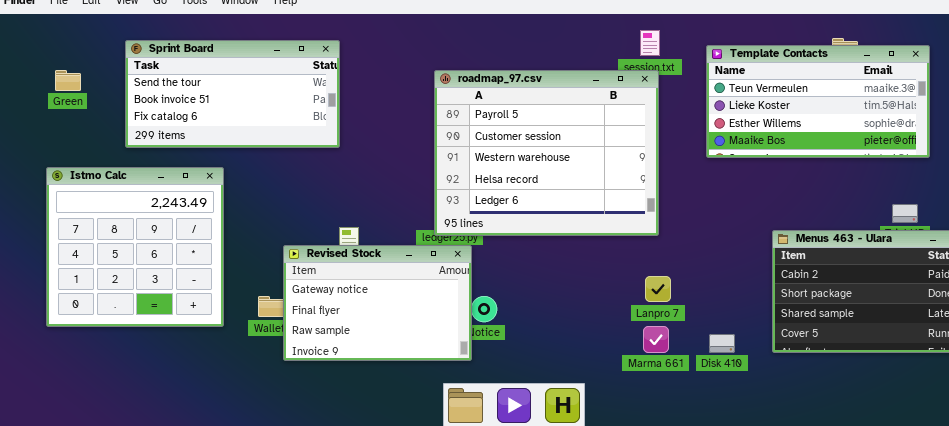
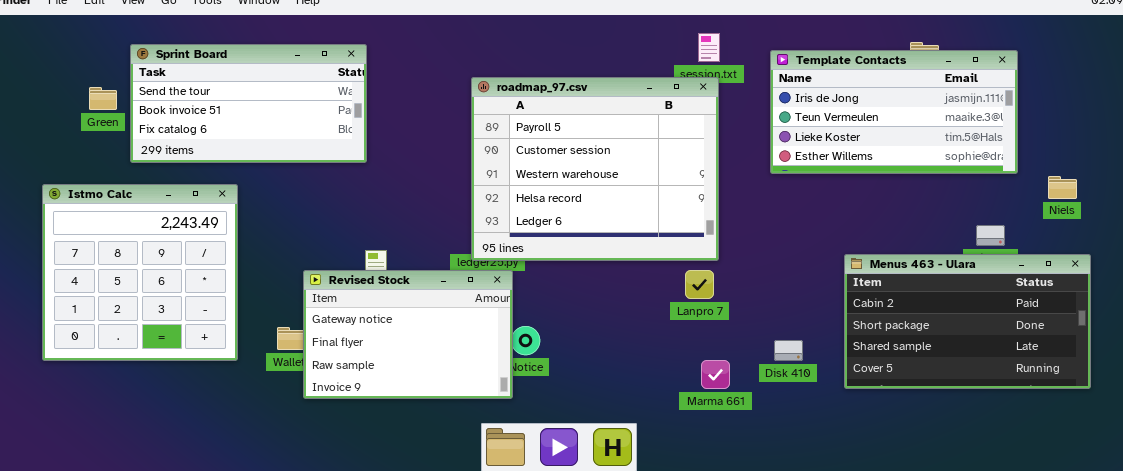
Template Contacts: [706,45,930,158] -> [770,50,1018,174], scrolled up 1 row
Green: [55,70,81,91] -> [89,87,117,110], moved
Lanpro 7: [645,276,671,302] -> [685,270,714,299], moved
Disk 410: [709,334,735,353] -> [774,340,803,361], moved

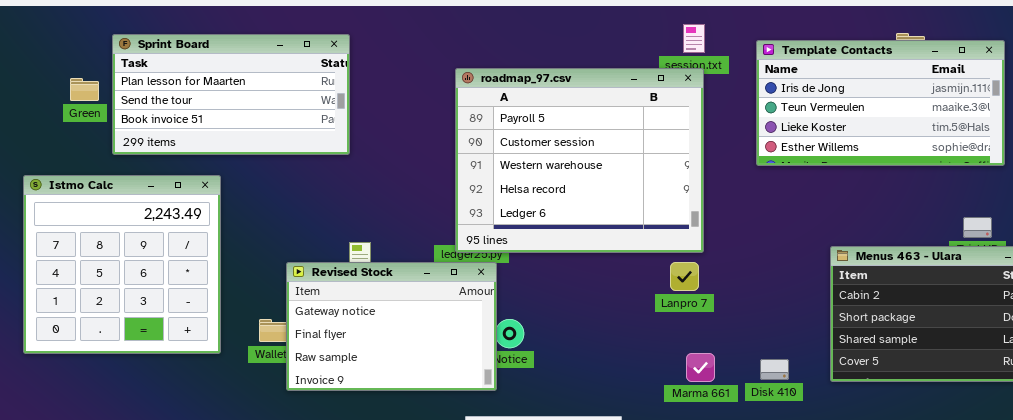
Sprint Board: [130,44,367,163] -> [112,34,350,155], scrolled up 1 row
Disk 410: [774,340,803,361] -> [760,359,789,380], moved

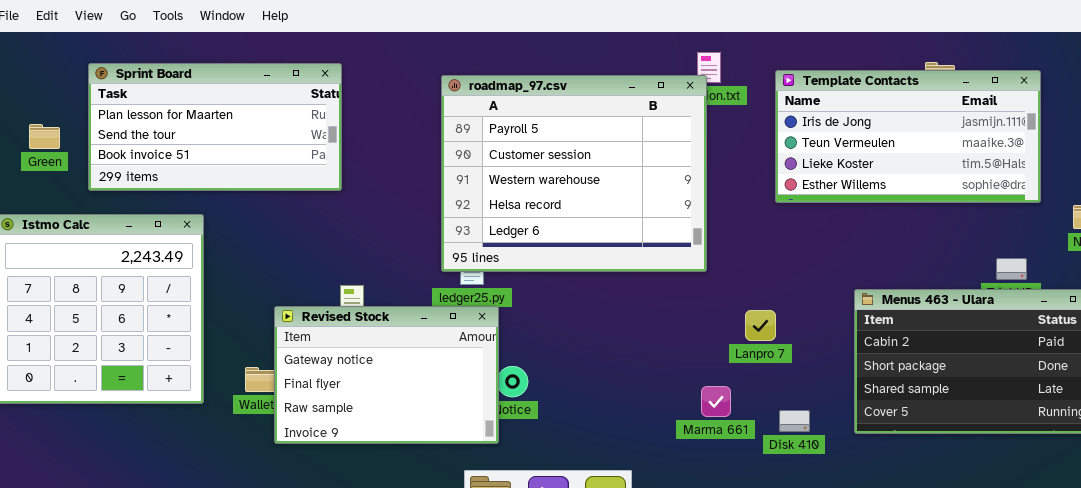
roadmap_97.csv: [455,68,704,253] -> [441,75,707,272], moved
Green: [70,78,99,101] -> [29,124,60,149], moved
Lanpro 7: [670,262,699,291] -> [745,310,776,341], moved
Marma 661: [686,353,715,382] -> [701,386,731,417], moved

